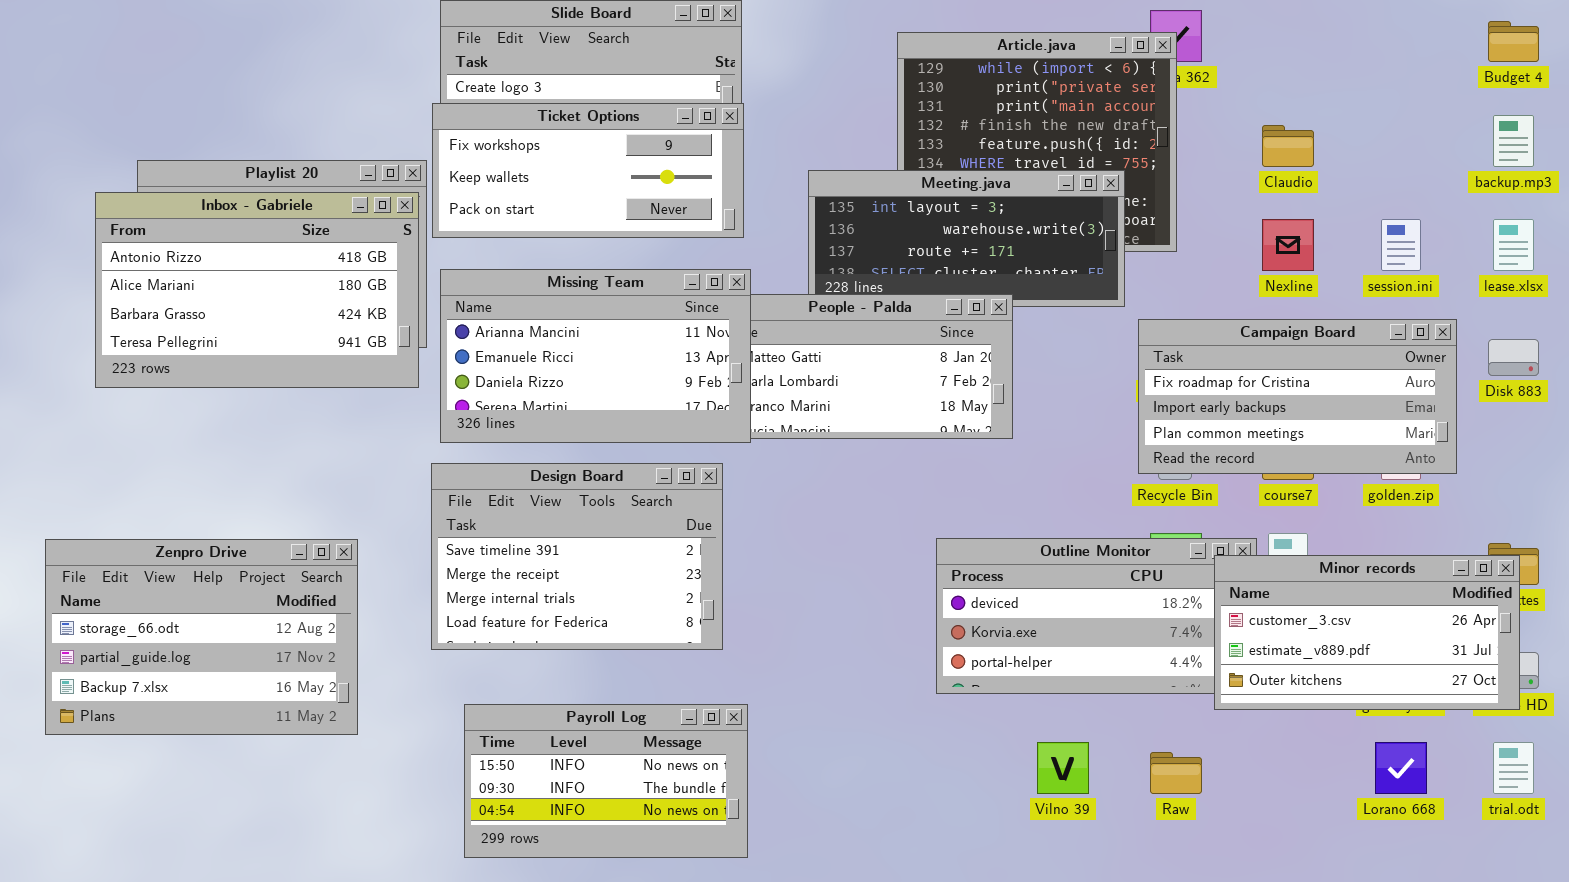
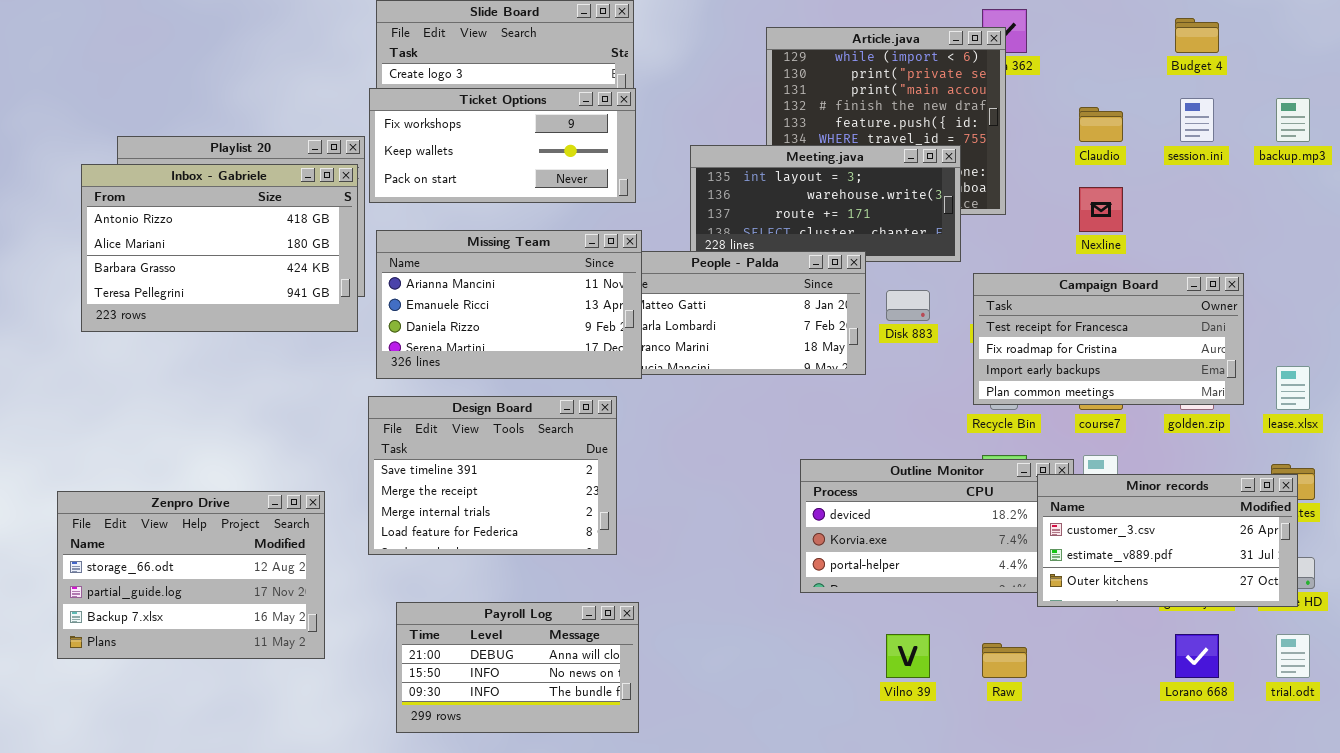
Budget 4: [1488,21,1539,62] -> [1175,18,1219,53], moved
session.ini: [1381,219,1421,271] -> [1180,98,1214,142], moved
lease.xlsx: [1493,219,1534,271] -> [1276,366,1310,410], moved
Campaign Board: [1138,319,1457,474] -> [973,273,1244,405], scrolled up 1 row
Disk 883: [1488,339,1539,376] -> [886,290,930,321], moved
Zenpro Drive: [45,539,358,735] -> [57,491,325,659], moved
Payroll Log: [464,704,748,858] -> [396,602,639,733], scrolled up 1 row

